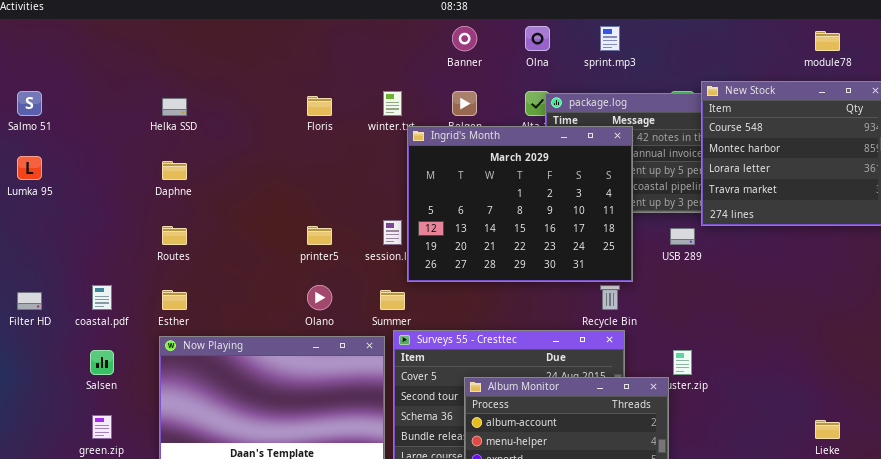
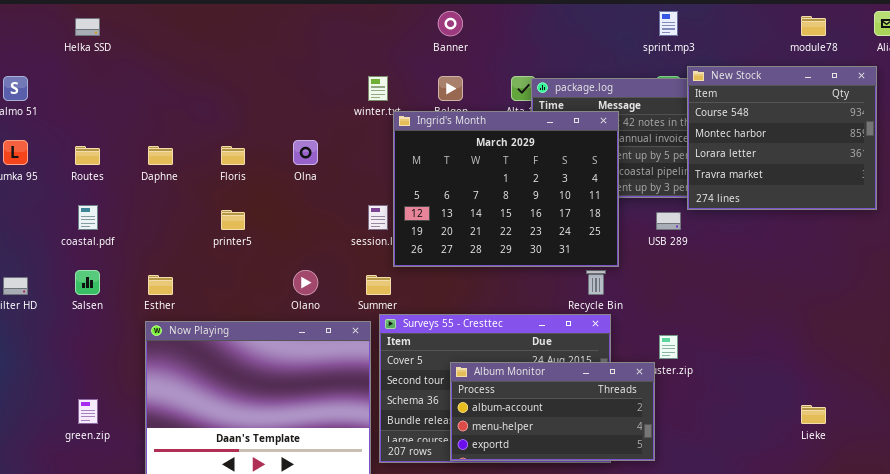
Olna: [525,26,550,51] -> [293,140,318,165], moved
sprint.mp3: [600,26,620,51] -> [659,11,678,36], moved
Floris: [307,96,332,116] -> [221,146,245,165], moved
Helka SSD: [162,98,187,116] -> [75,18,100,36], moved
Routes: [162,226,187,245] -> [75,146,100,165], moved
printer5: [307,226,332,245] -> [221,210,245,230], moved
coastal.pdf: [92,285,112,310] -> [78,205,98,230], moved
Salsen: [90,350,114,375] -> [75,270,100,295], moved

